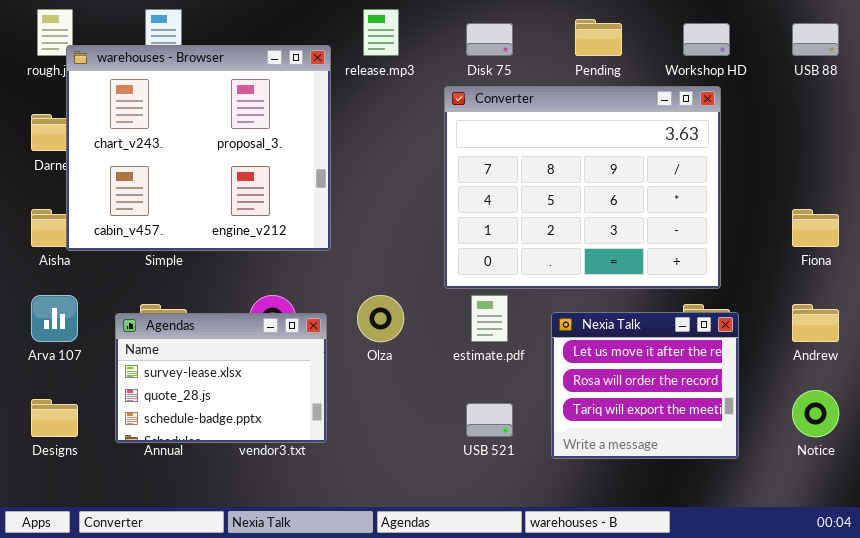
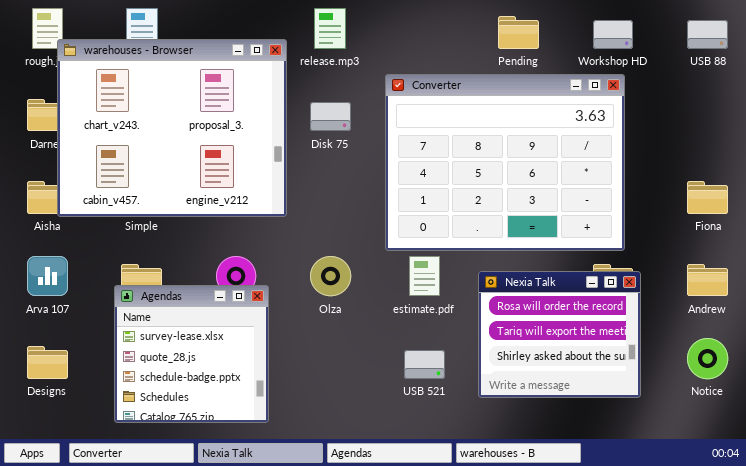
Disk 75: [466,23,513,56] -> [310,102,351,131], moved
Nexia Talk: [551,312,739,459] -> [478,271,641,398], scrolled down 1 row
Agendas: [115,313,327,443] -> [114,285,269,423], moved, resized

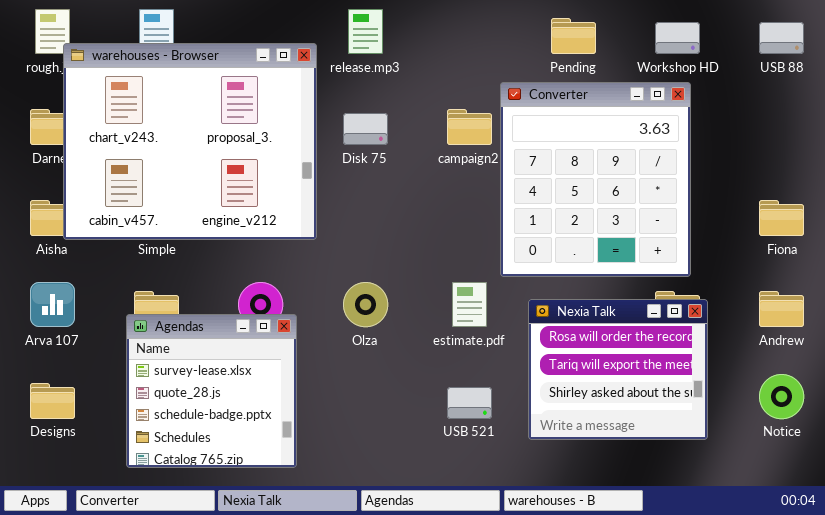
Converter: [385,74,625,251] -> [500,82,691,277], resized

